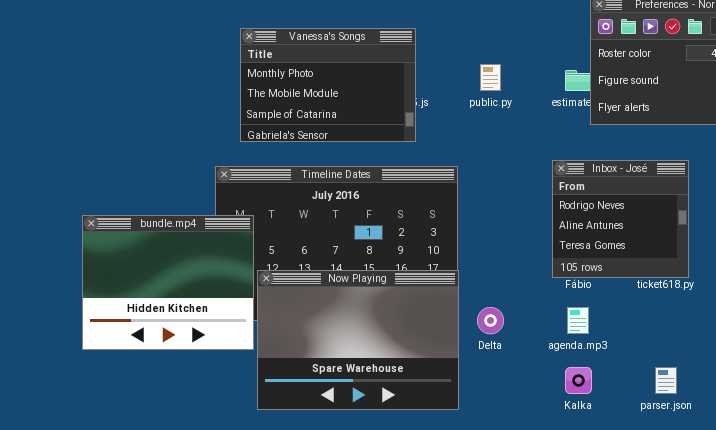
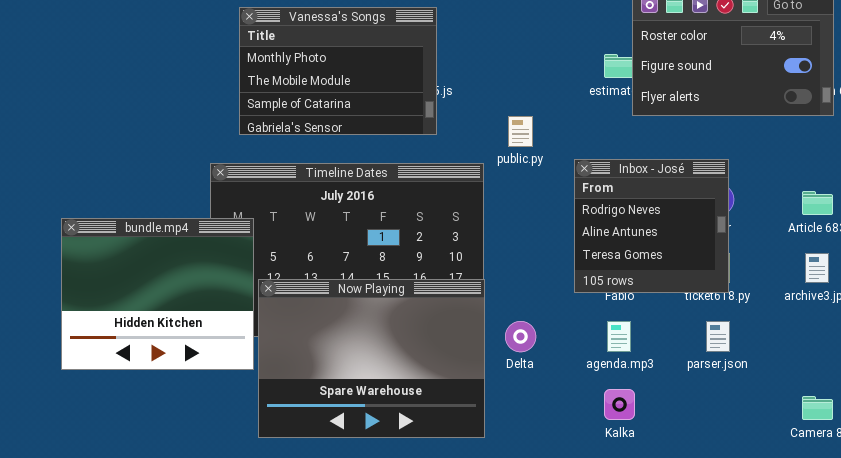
public.py: [480,64,501,91] -> [508,116,533,147], moved
Inbox - José: [552,160,689,278] -> [574,159,729,293], moved
parser.json: [655,367,677,394] -> [706,321,730,352], moved

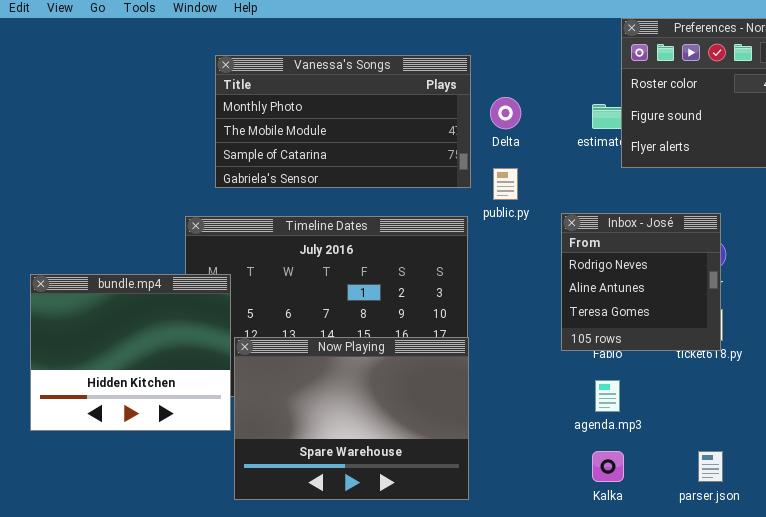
Vanessa's Songs: [239,7,437,135] -> [215,55,471,188], resized
Delta: [505,321,536,352] -> [490,97,521,129], moved
parser.json: [706,321,730,352] -> [698,451,723,482], moved

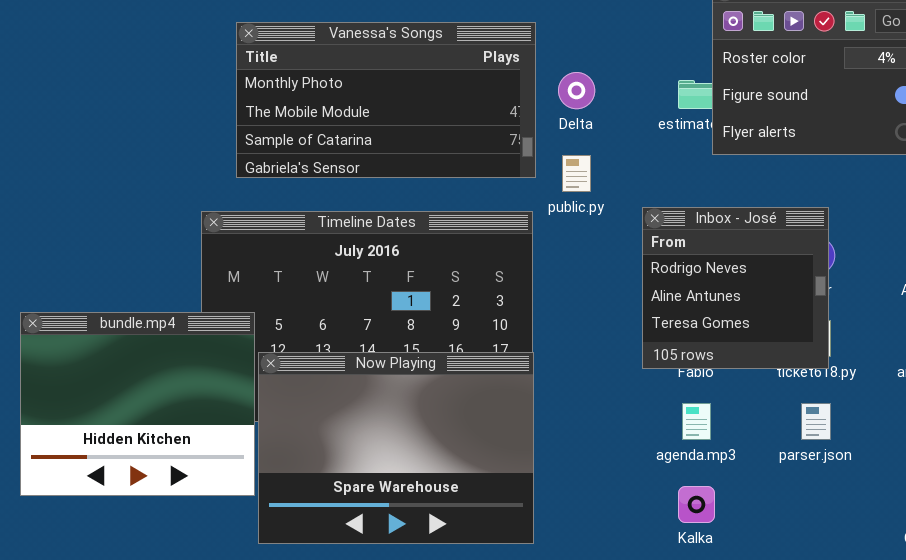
bundle.mp4: [30,274,231,431] -> [20,312,255,496], moved
parser.json: [698,451,723,482] -> [801,403,831,440], moved

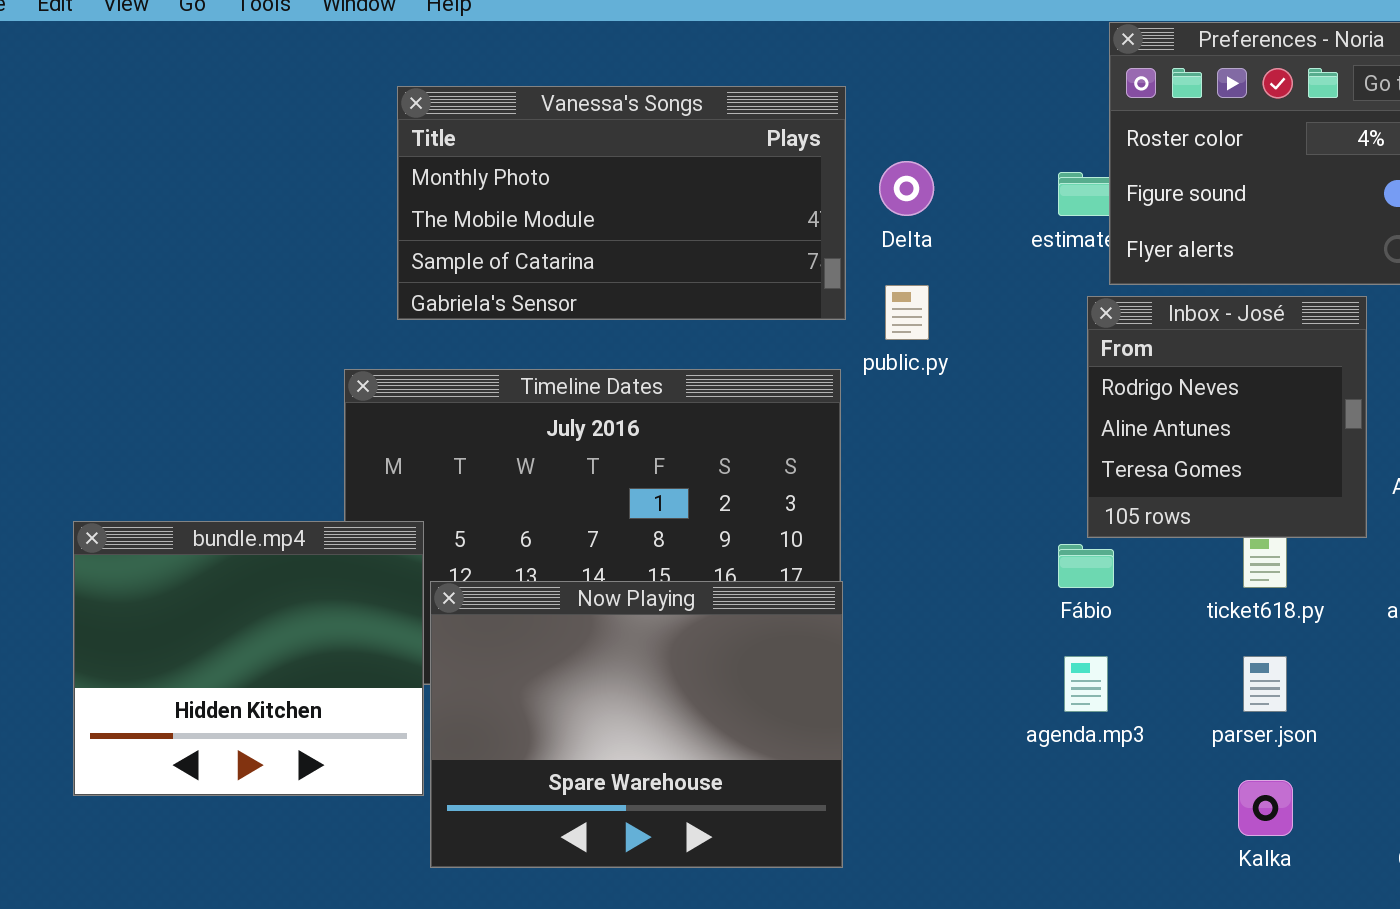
Inbox - José: [642,207,829,369] -> [1087,296,1367,538], moved
Kalka: [678,486,715,523] -> [1238,780,1293,836], moved

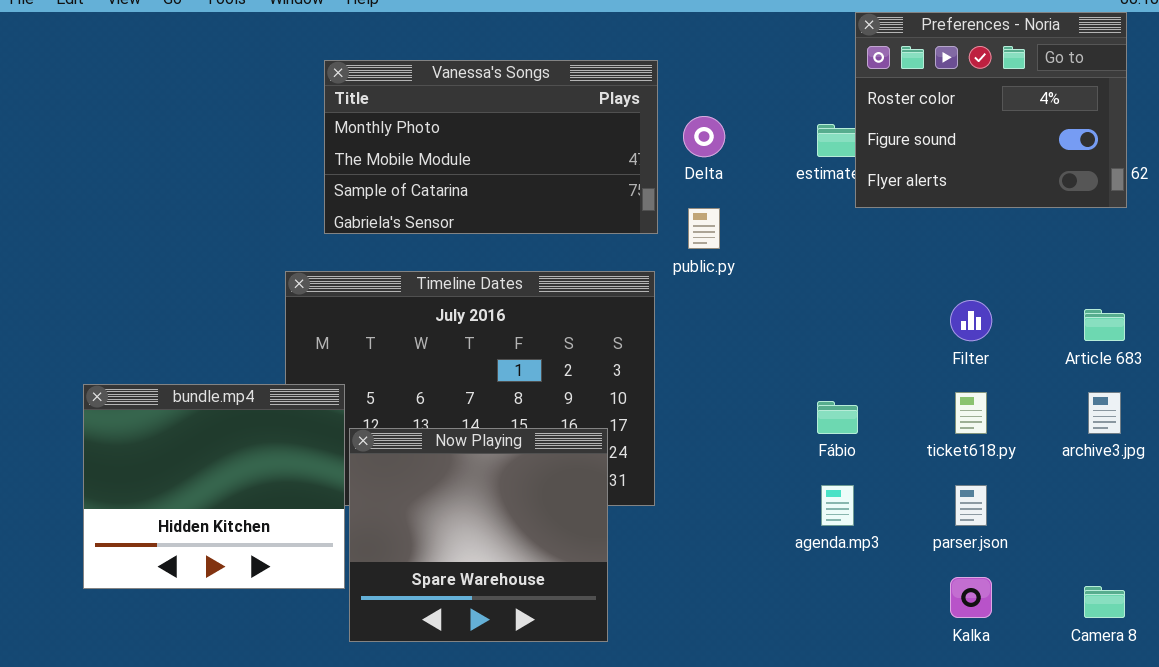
Inbox - José: [1087,296,1367,538] -> none, closed
Now Playing: [430,581,843,868] -> [349,428,608,642], resized

